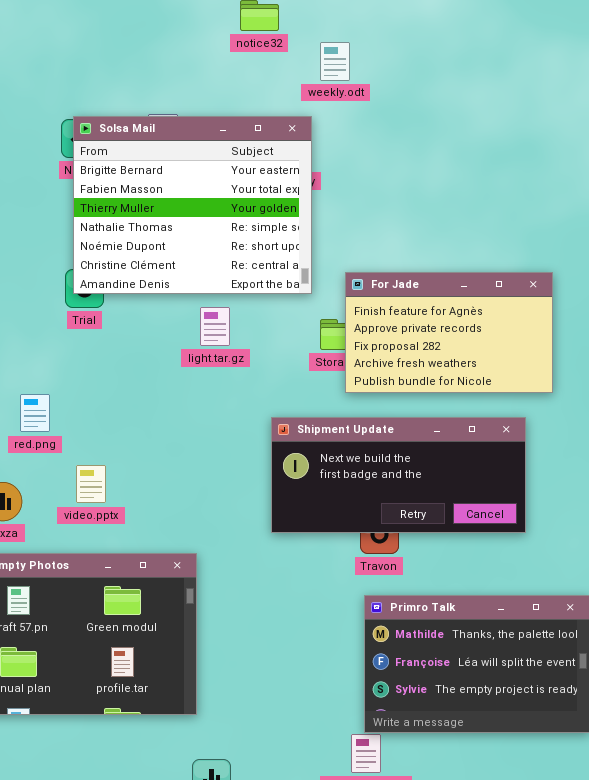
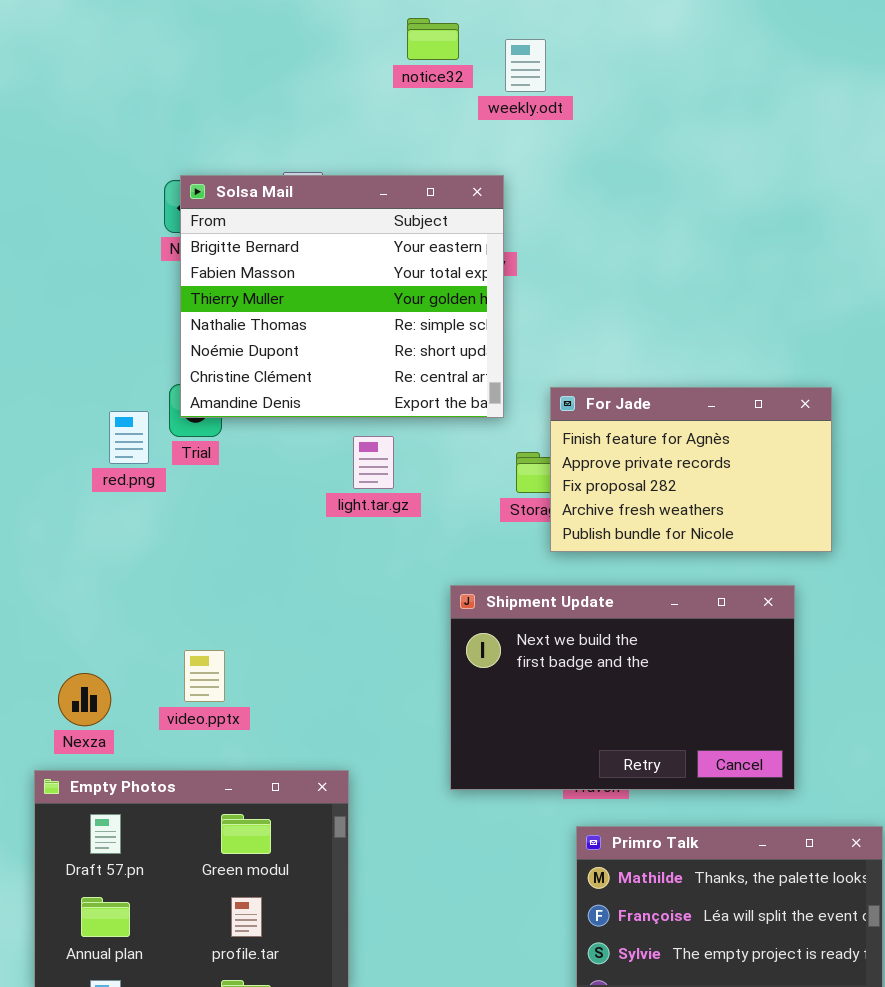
weekly.odt: [320,42,350,81] -> [505,39,546,92], moved
red.png: [20,394,50,432] -> [109,411,149,464], moved
Shipment Update: [271,417,526,533] -> [450,585,795,790], resized

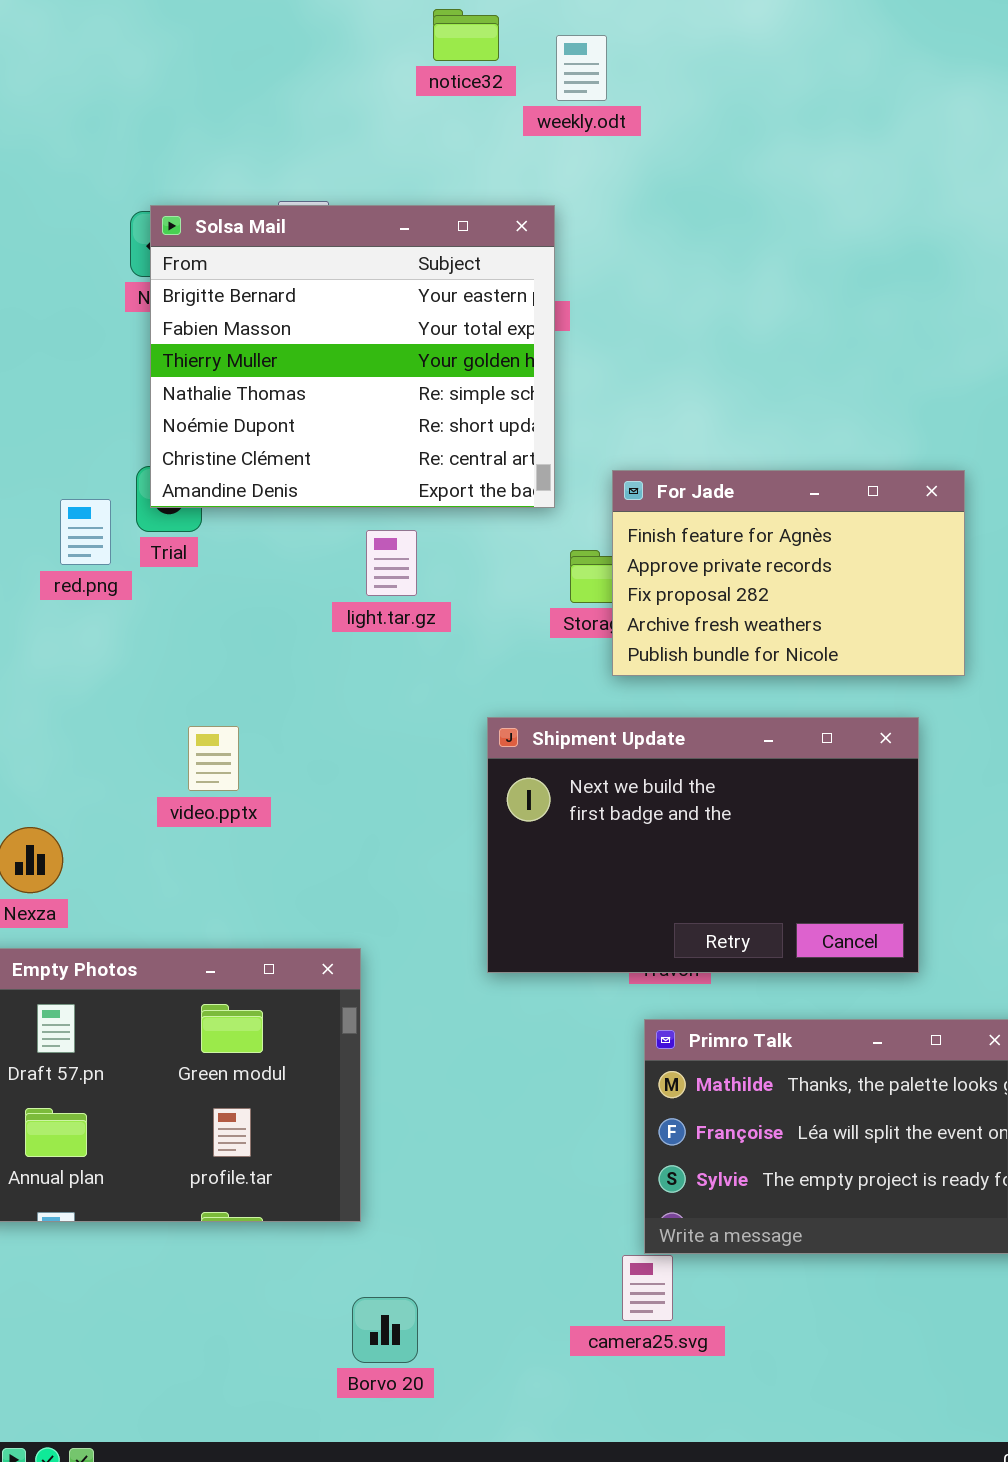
video.pptx: [184,650,225,702] -> [188,726,239,791], moved

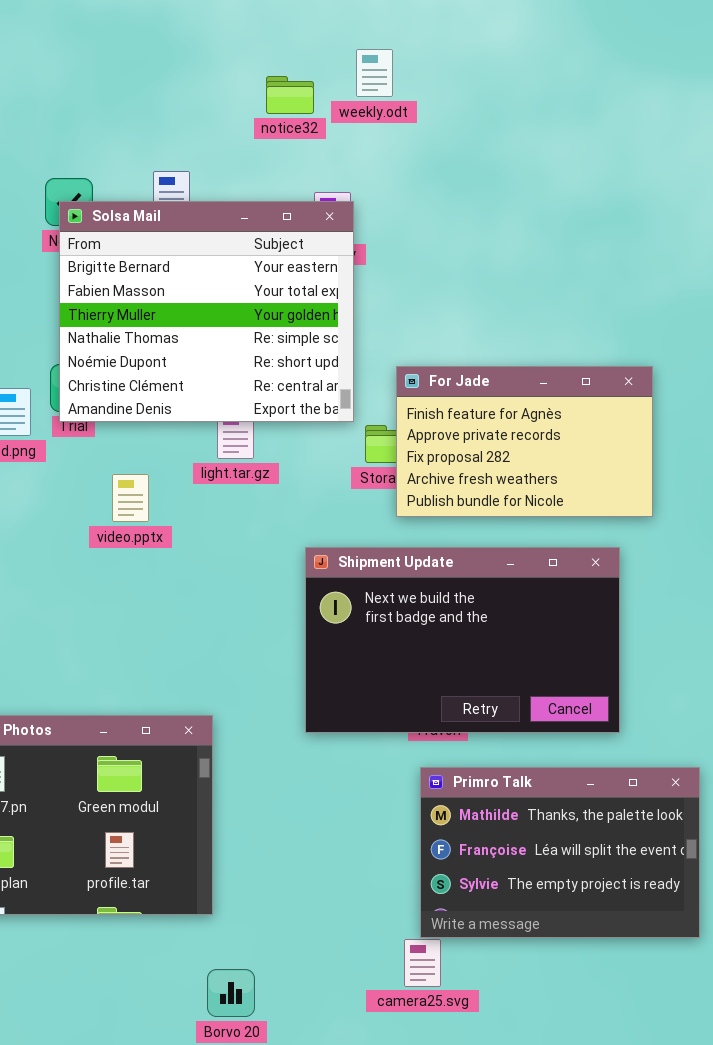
notice32: [433,9,499,61] -> [266,76,314,114], moved
Solsa Mail: [150,205,555,508] -> [59,201,354,422], moved
video.pptx: [188,726,239,791] -> [112,474,149,522], moved

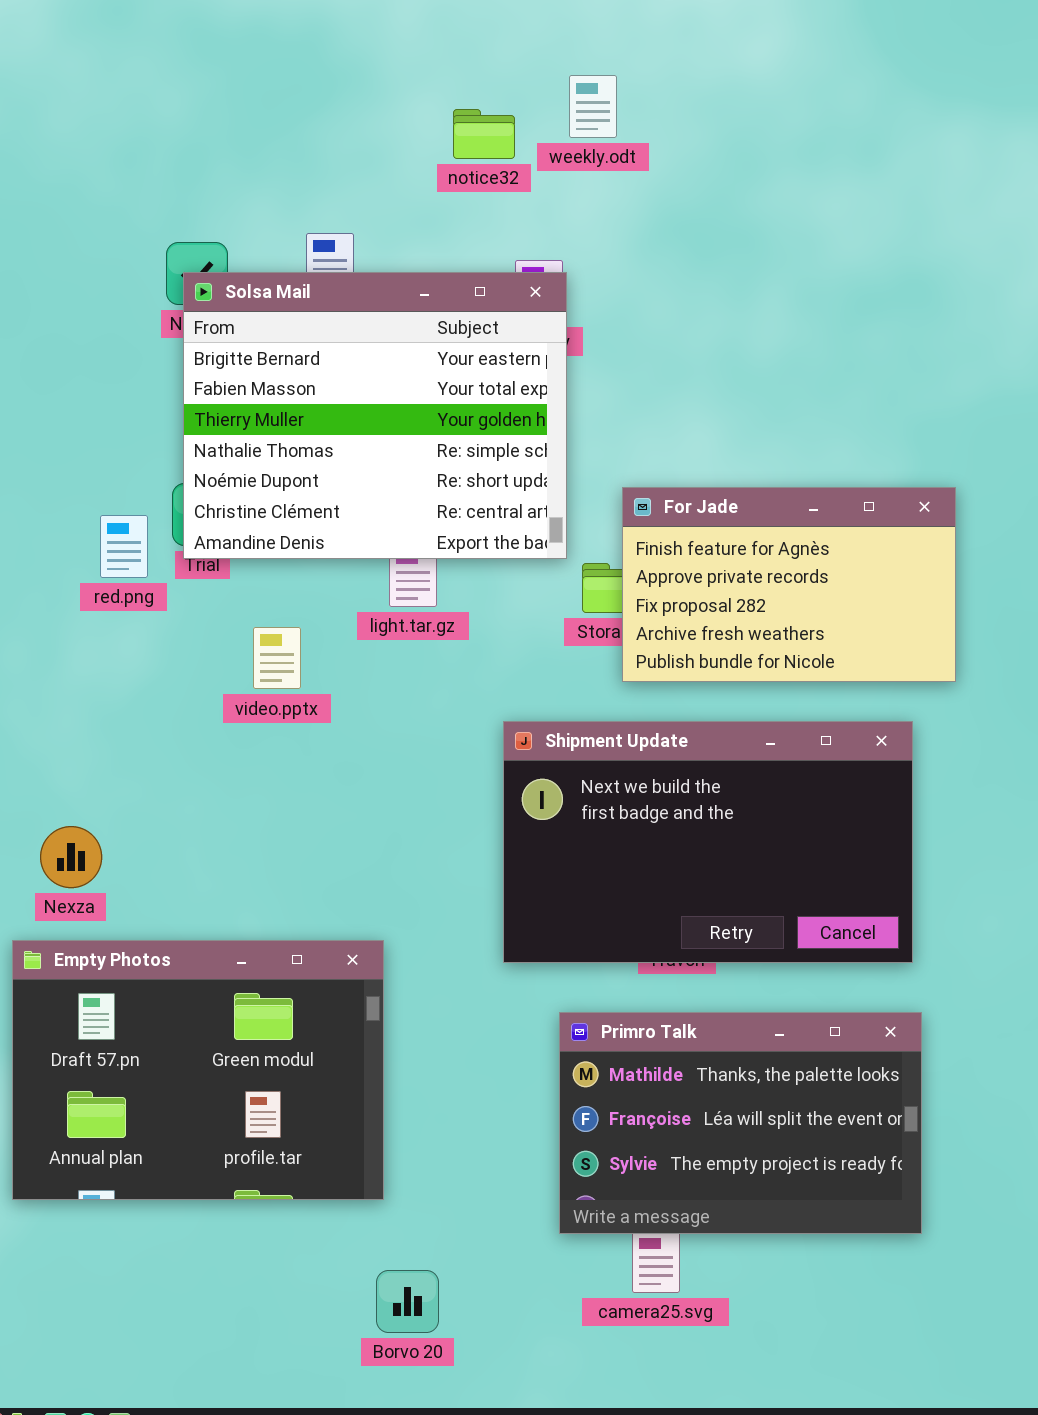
Primro Talk: [420,767,700,938] -> [559,1012,922,1234], moved

